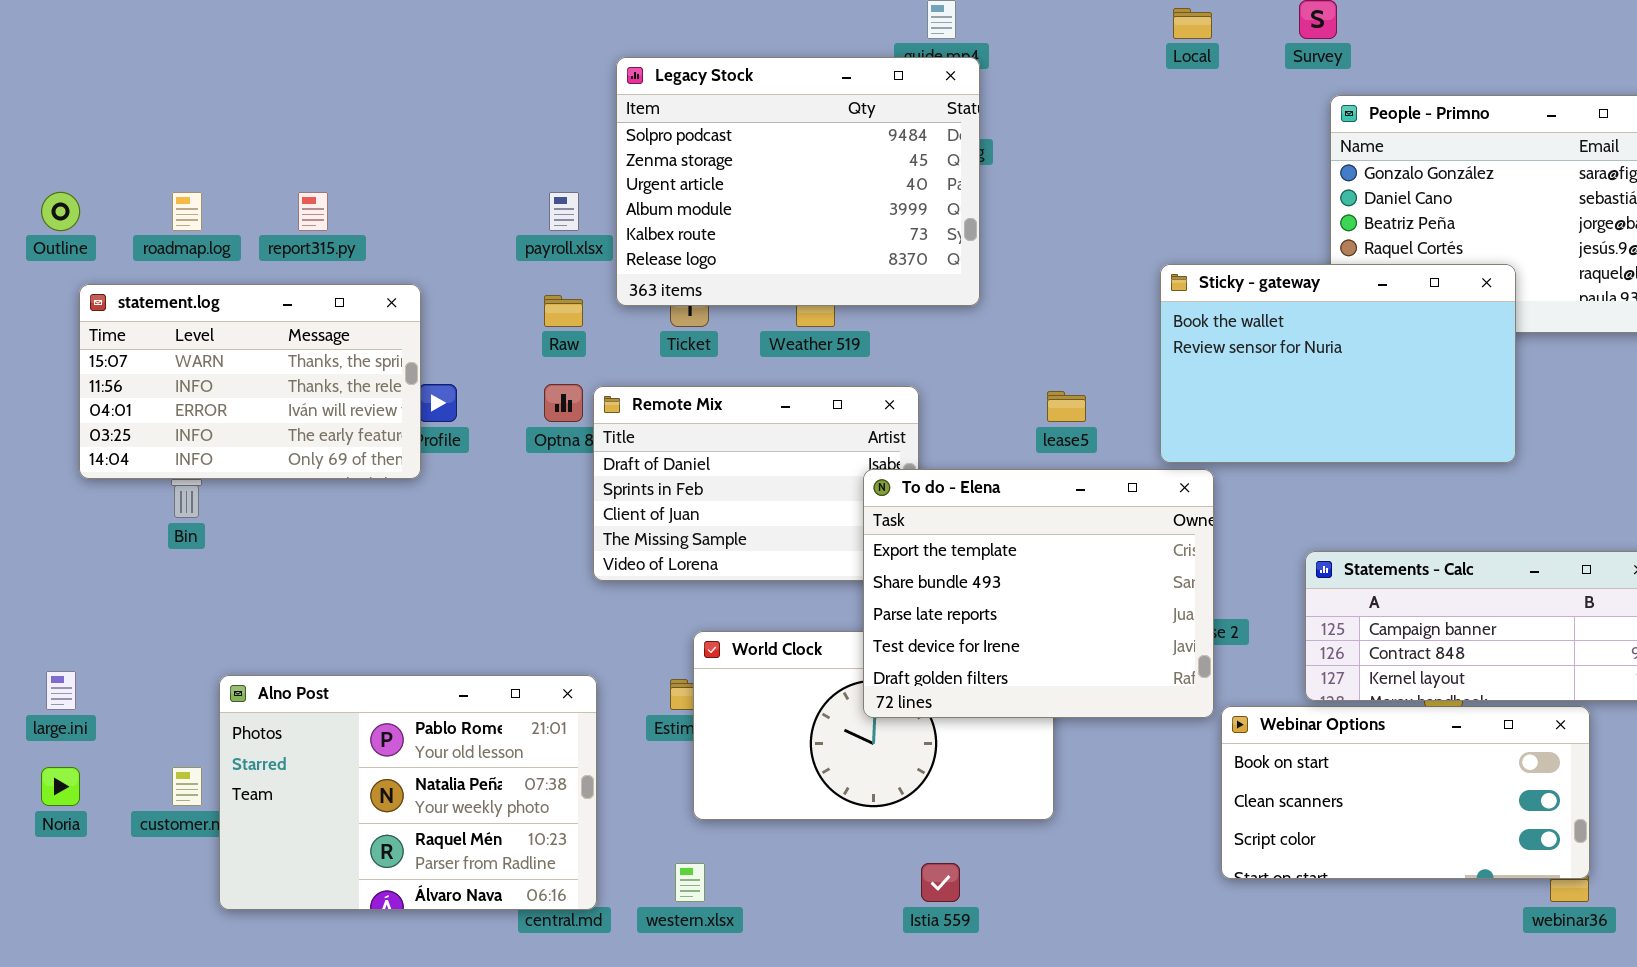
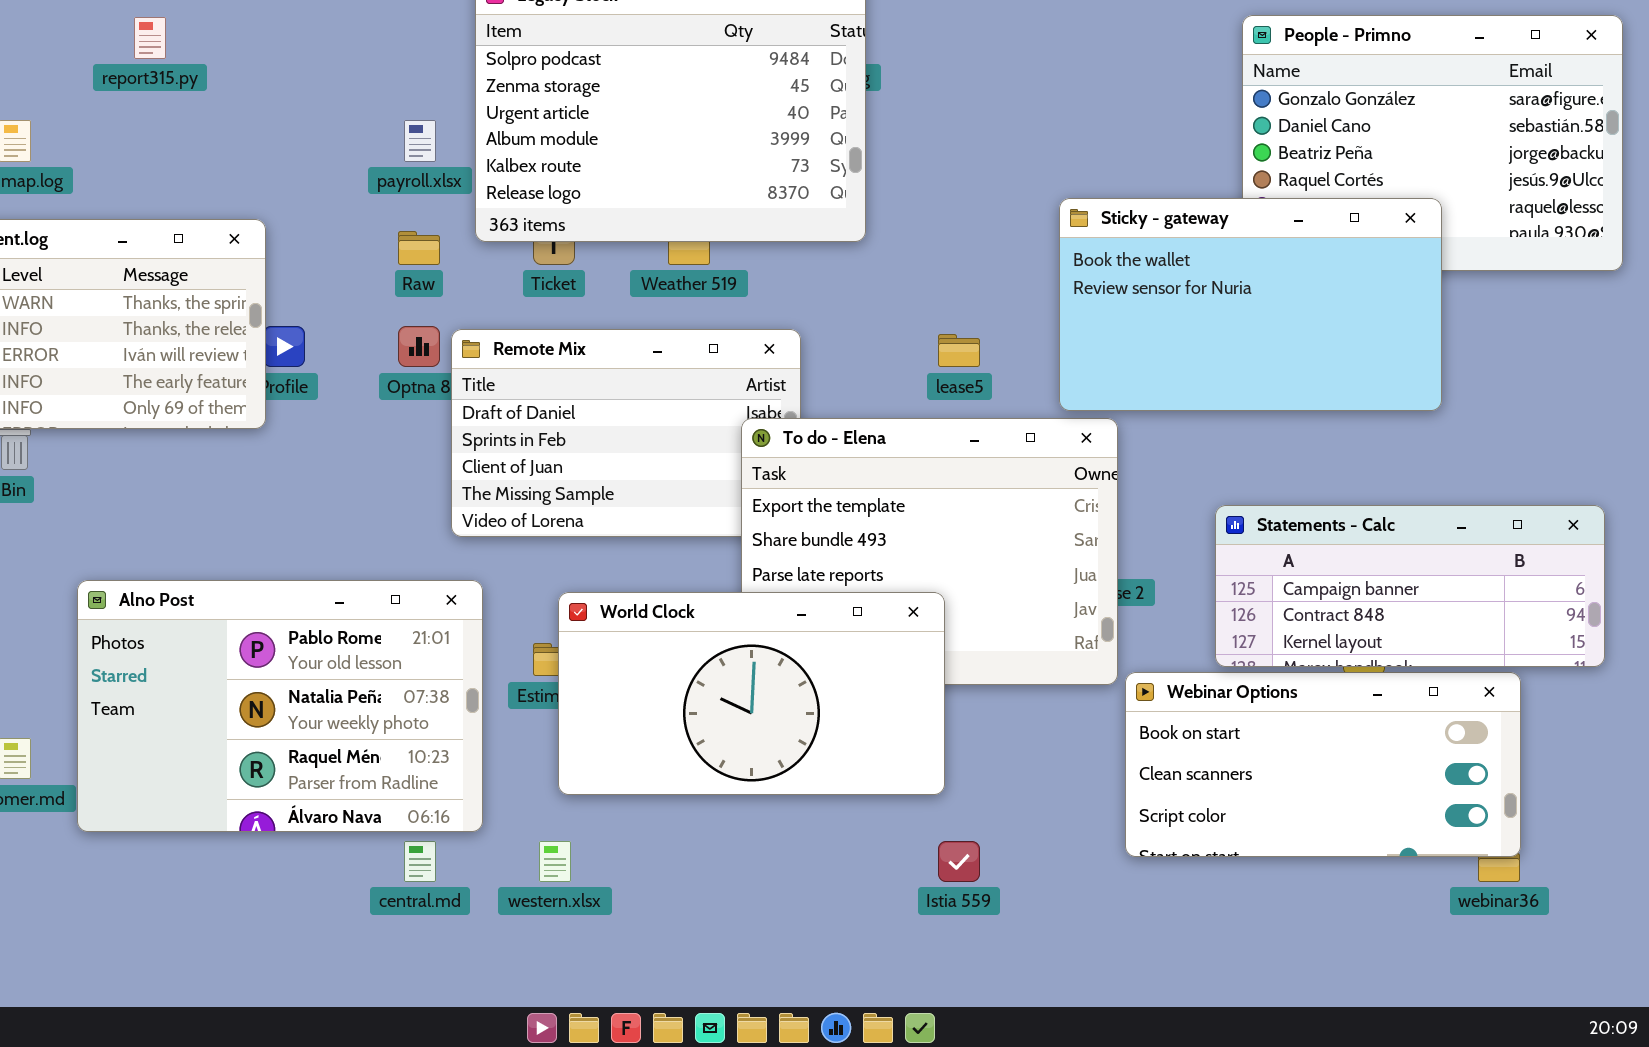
report315.py: [298,192,328,231] -> [134,17,166,59], moved
World Clock: [693,631,1054,820] -> [558,592,945,795], raised
Alno Post: [219,675,597,910] -> [77,580,483,832], moved
Istia 559: [921,863,960,902] -> [938,841,980,882], moved

